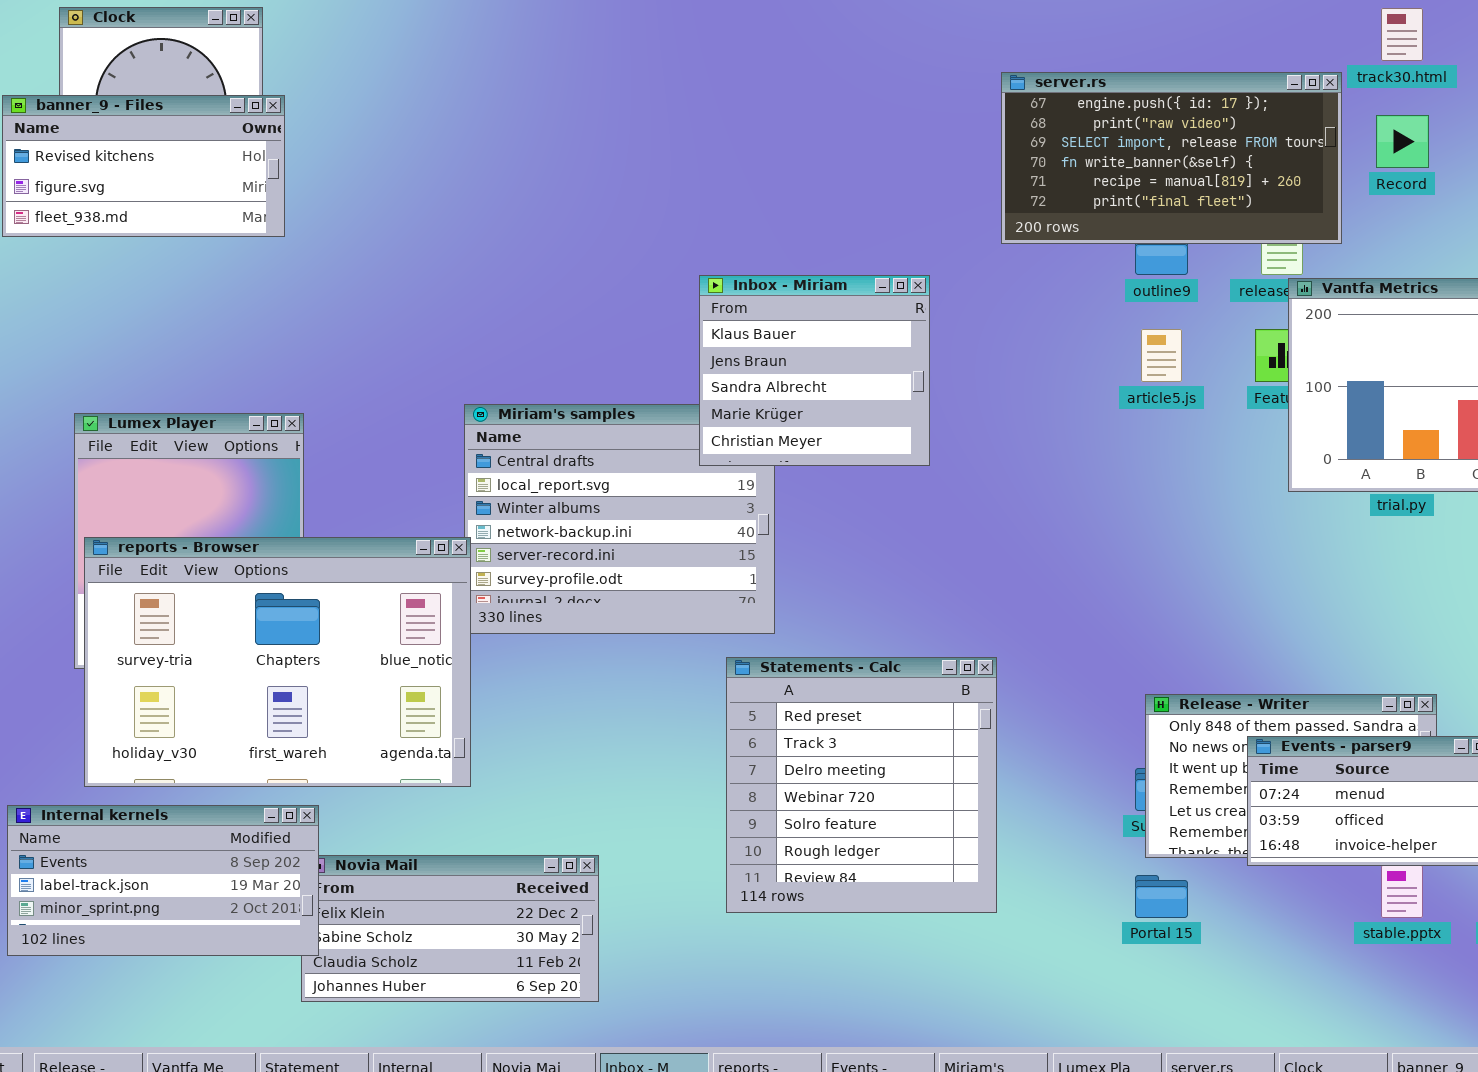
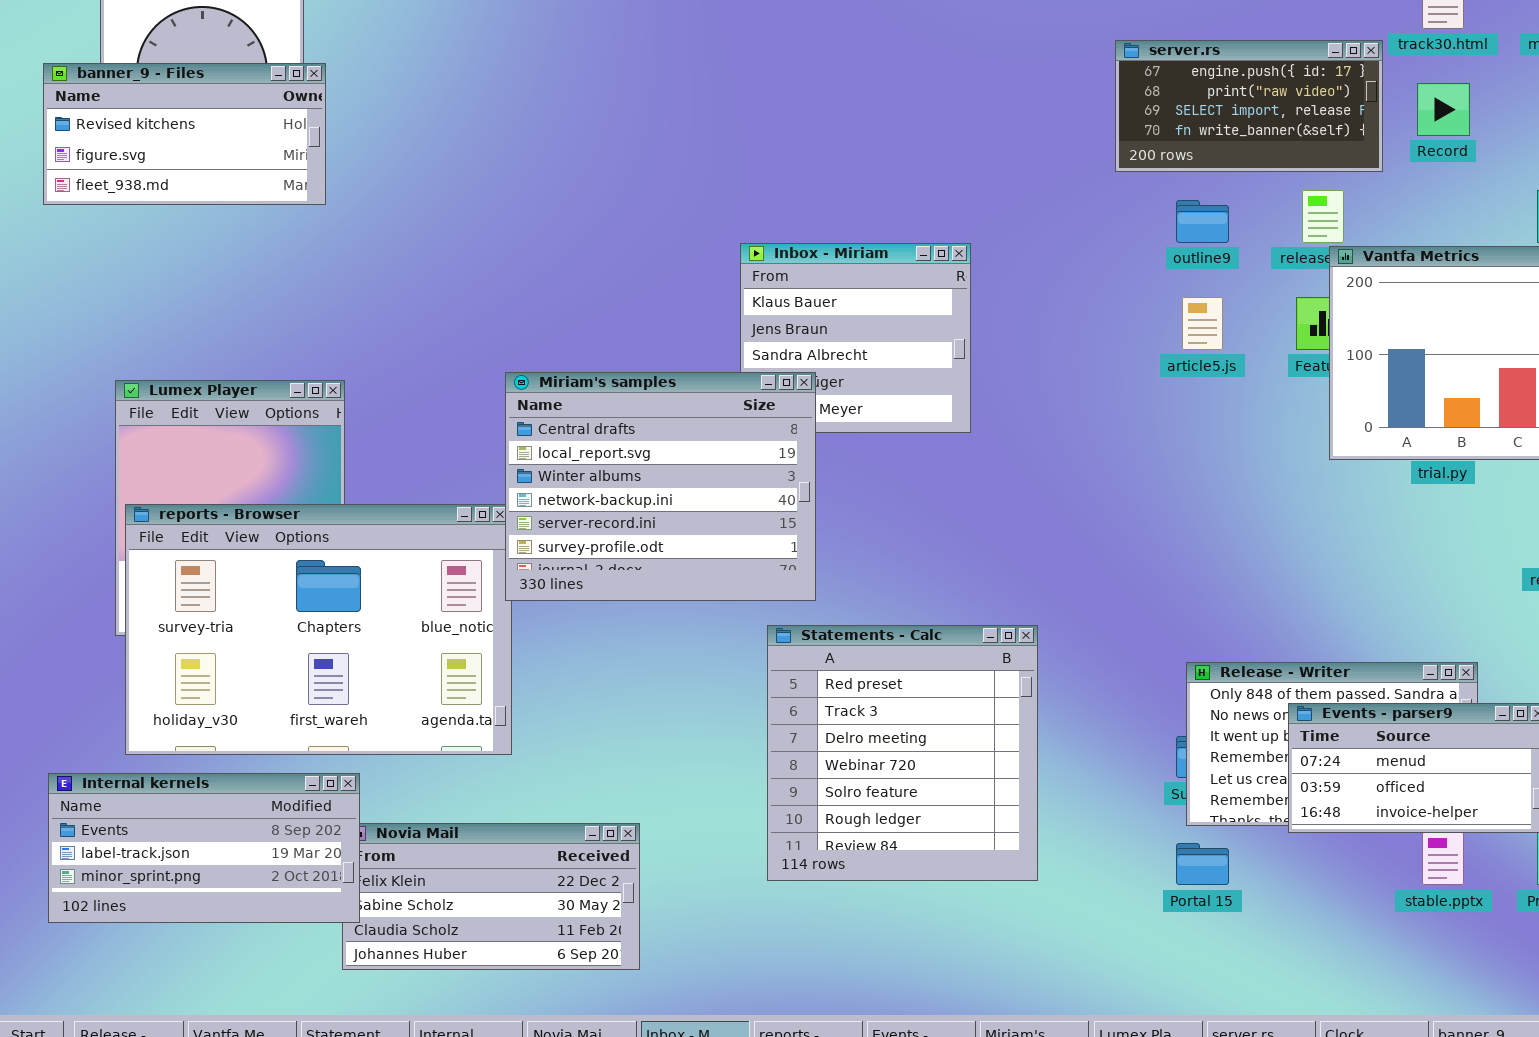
server.rs: [1001,72,1342,244] -> [1115,40,1383,172], resized
Miriam's samples: [464,404,775,634] -> [505,372,816,601], raised

